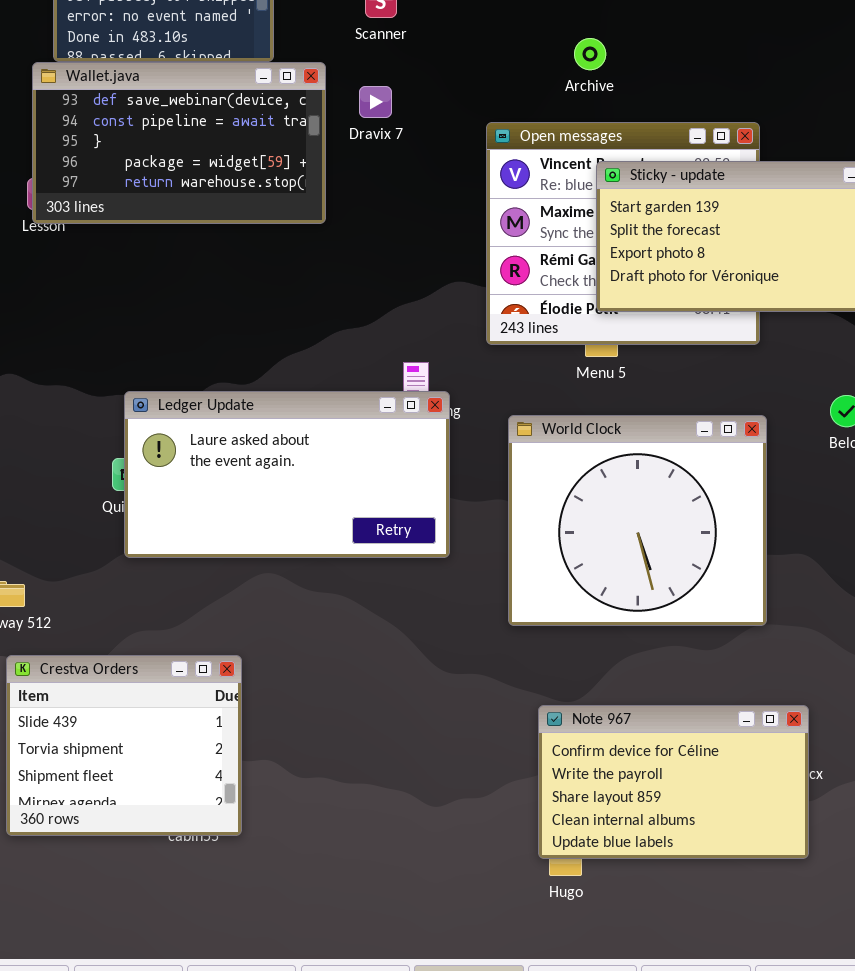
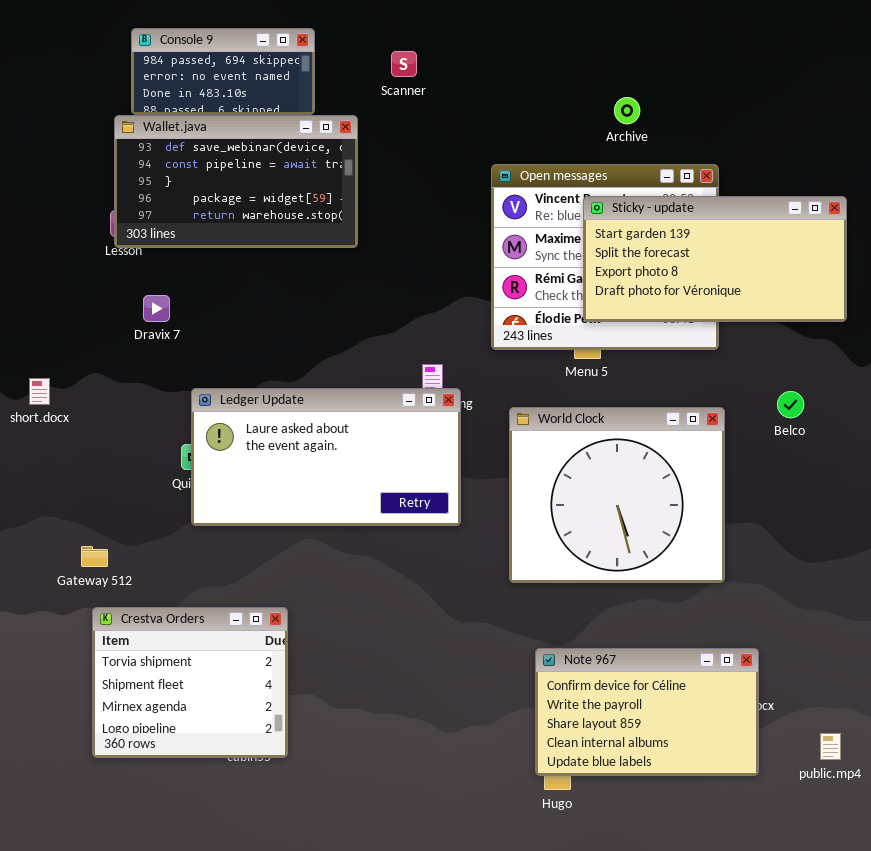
Archive: [574,38,606,70] -> [614,97,640,124], moved
Dravix 7: [359,86,392,118] -> [143,295,170,322], moved
Crestva Orders: [6,655,242,836] -> [92,607,288,758], scrolled down 1 row

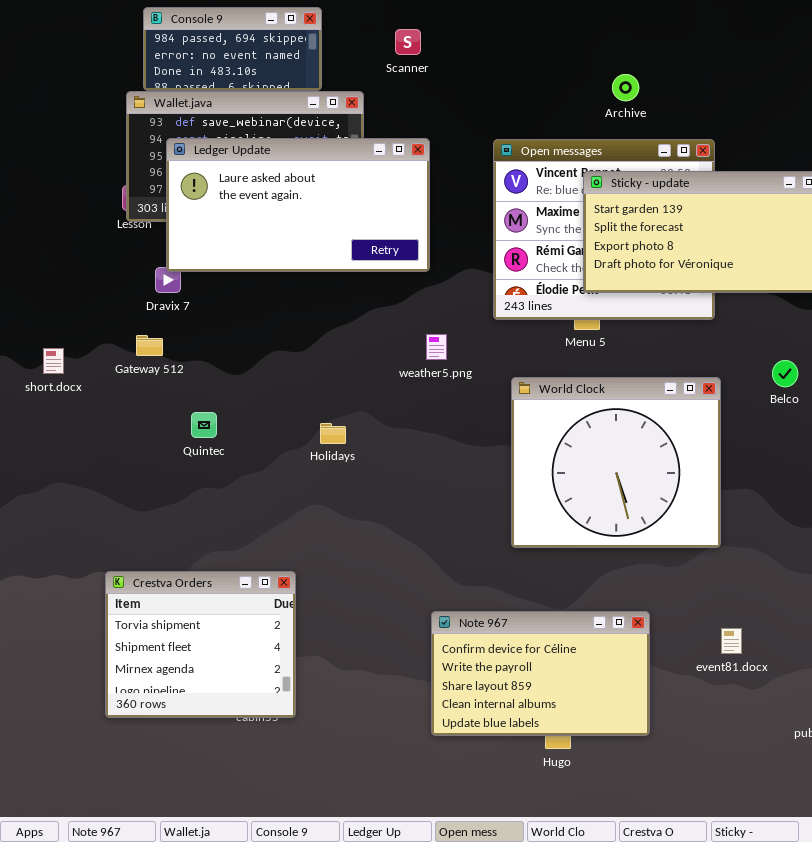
Ledger Update: [191,388,461,526] -> [166,138,430,272], moved
Gateway 512: [81,546,108,567] -> [136,335,163,356], moved
Note 967: [535,648,759,776] -> [431,611,650,736], moved

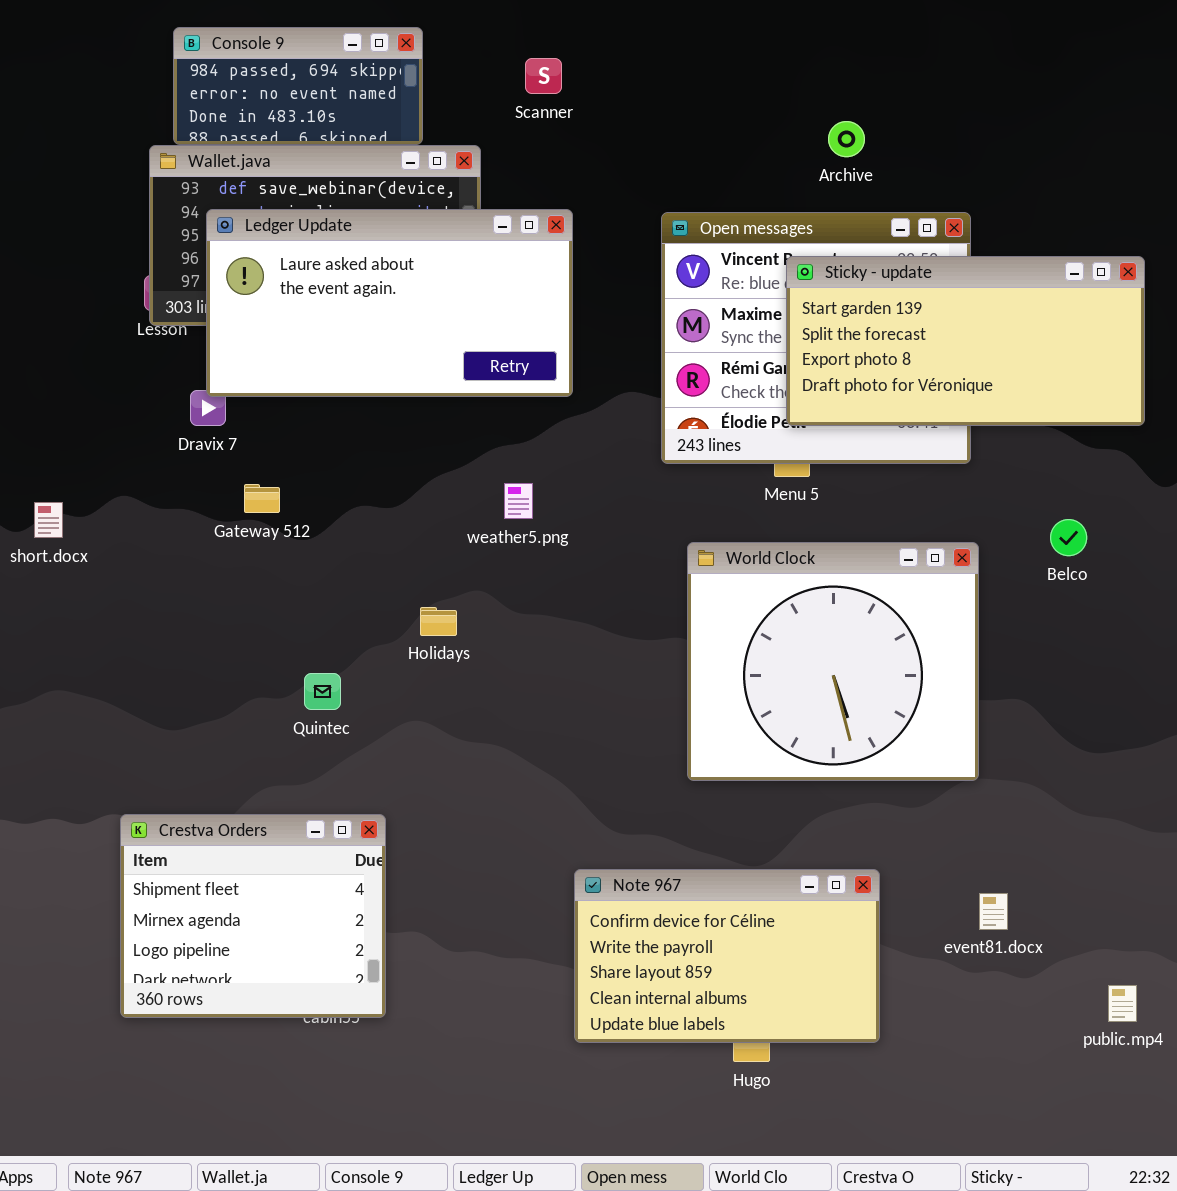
weather5.png: [426,334,447,360] -> [504,483,533,519], moved
Gateway 512: [136,335,163,356] -> [244,484,280,513], moved
Quintec: [191,412,217,438] -> [304,673,341,710], moved
Crestva Orders: [105,571,296,718] -> [120,814,386,1018], scrolled down 1 row

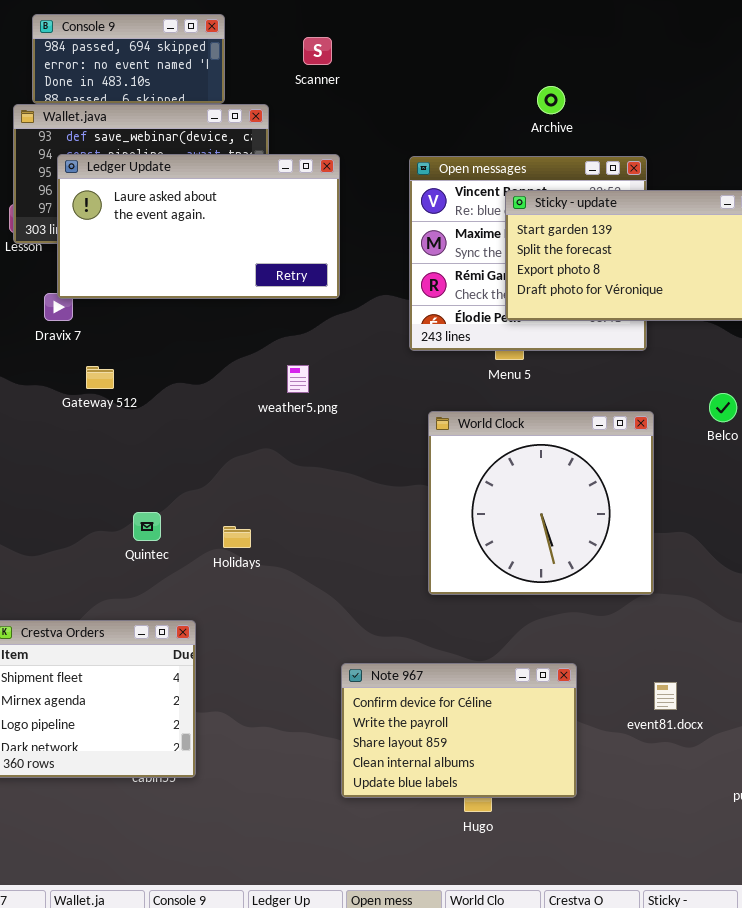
Holidays: [420,607,457,636] -> [223,526,251,548], moved

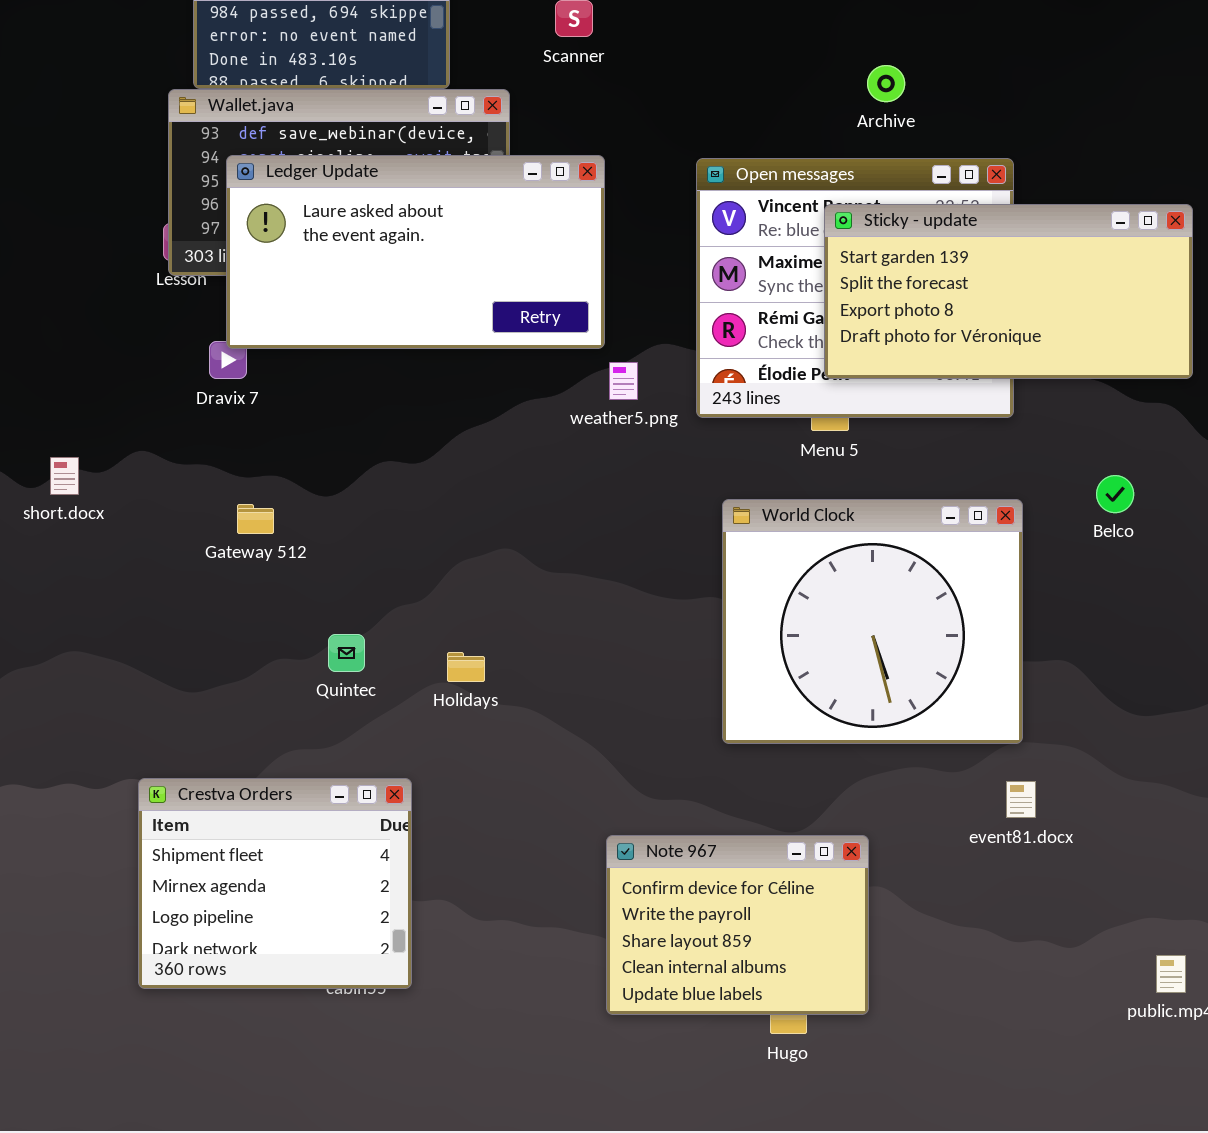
weather5.png: [287,365,309,393] -> [609,362,638,400], moved
Gateway 512: [86,366,114,389] -> [237,504,274,534], moved
Note 967: [341,663,577,798] -> [606,835,869,1015], resized
event81.docx: [654,682,677,710] -> [1006,781,1036,818], moved

